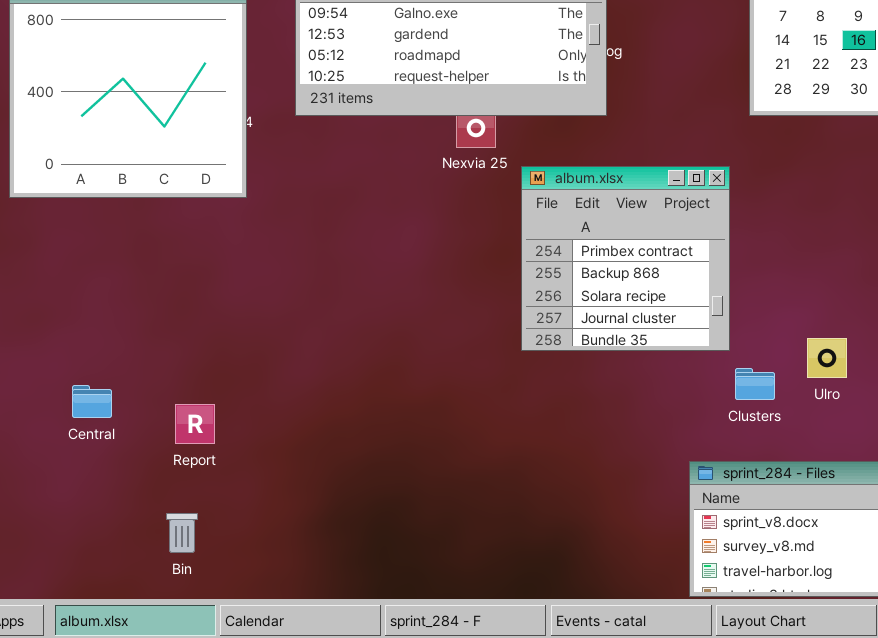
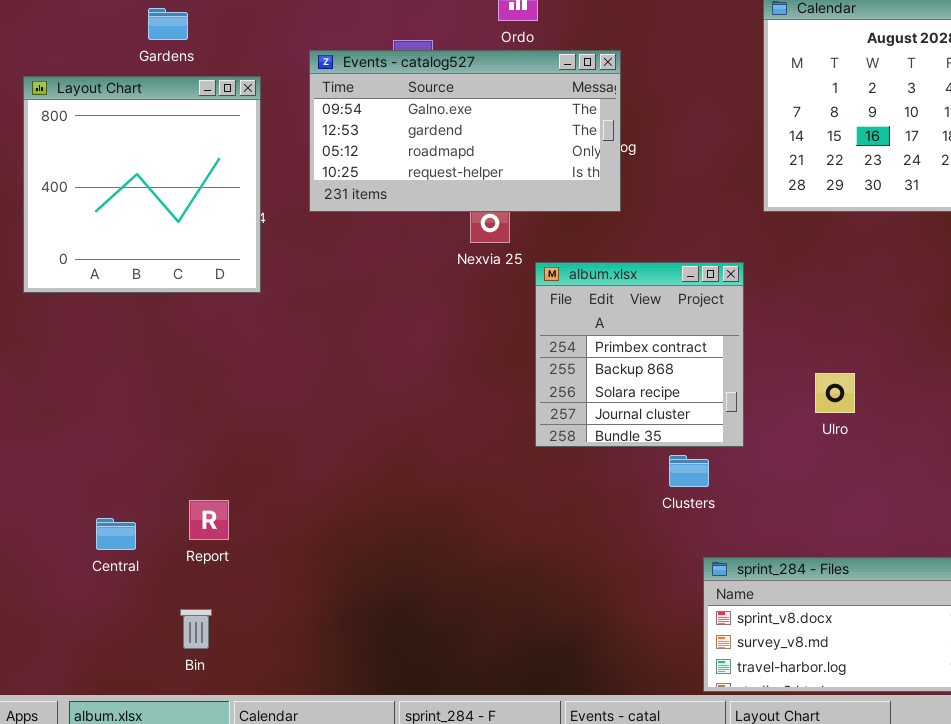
Ulro: [807,338,847,378] -> [815,373,855,413], moved
Clusters: [735,368,775,400] -> [669,455,709,487], moved
Central: [72,385,112,418] -> [96,518,136,550], moved

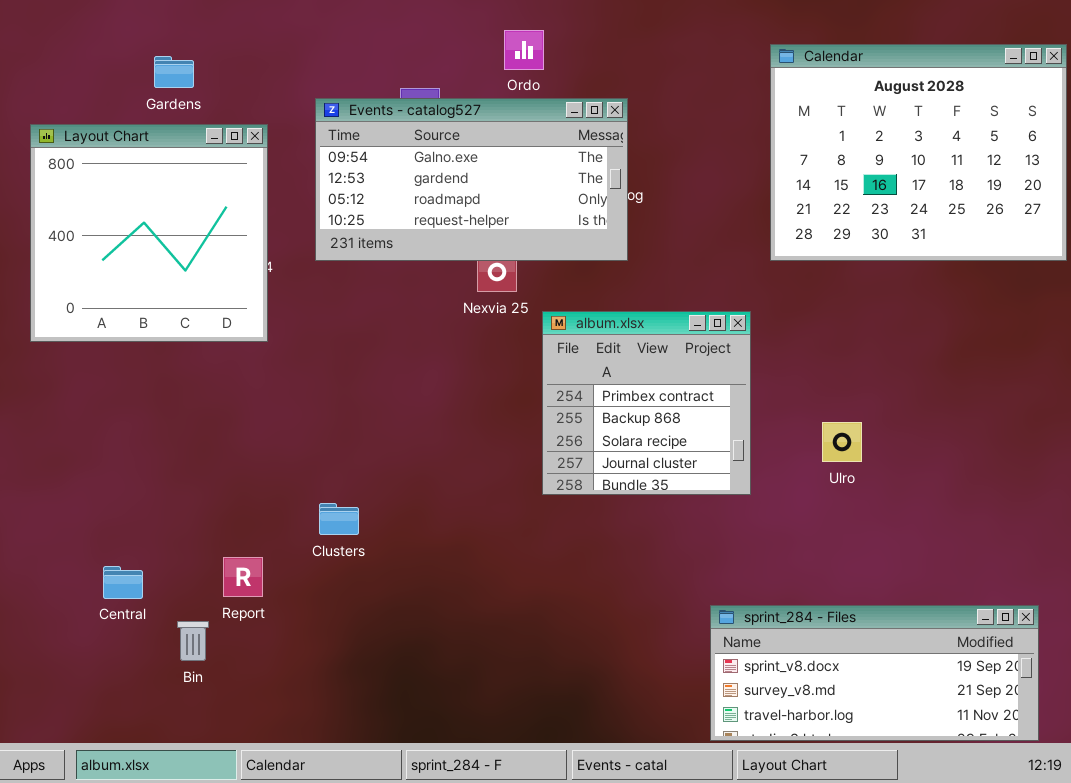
Clusters: [669,455,709,487] -> [319,503,359,535], moved
Report: [189,500,229,540] -> [223,557,263,597], moved
Bin: [180,609,212,649] -> [177,621,209,661], moved

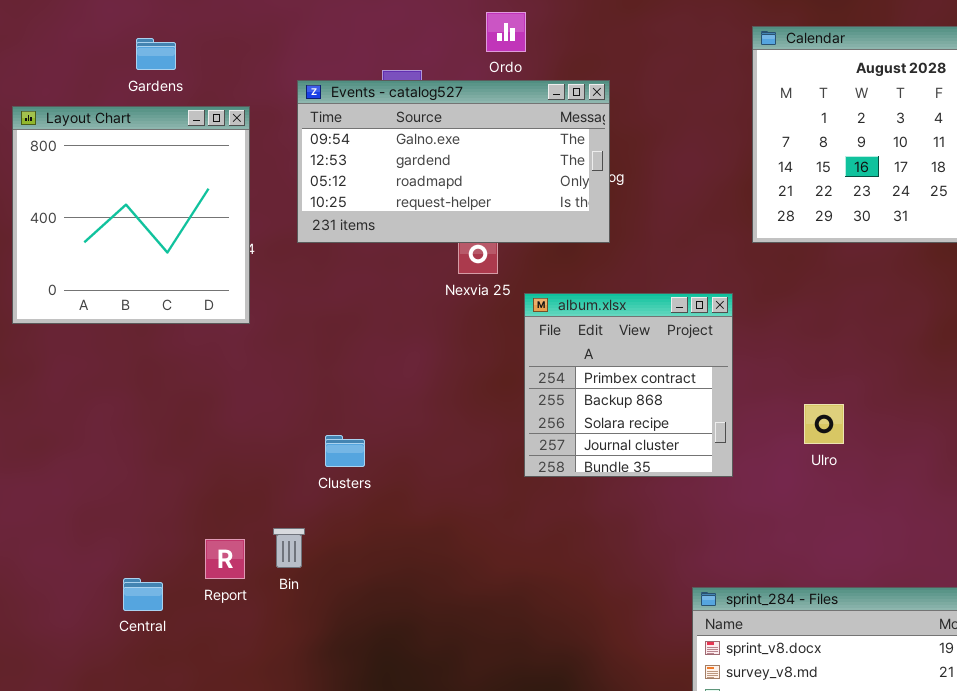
Clusters: [319,503,359,535] -> [325,435,365,467], moved
Central: [103,566,143,599] -> [123,578,163,611], moved
Bin: [177,621,209,661] -> [273,528,305,568], moved

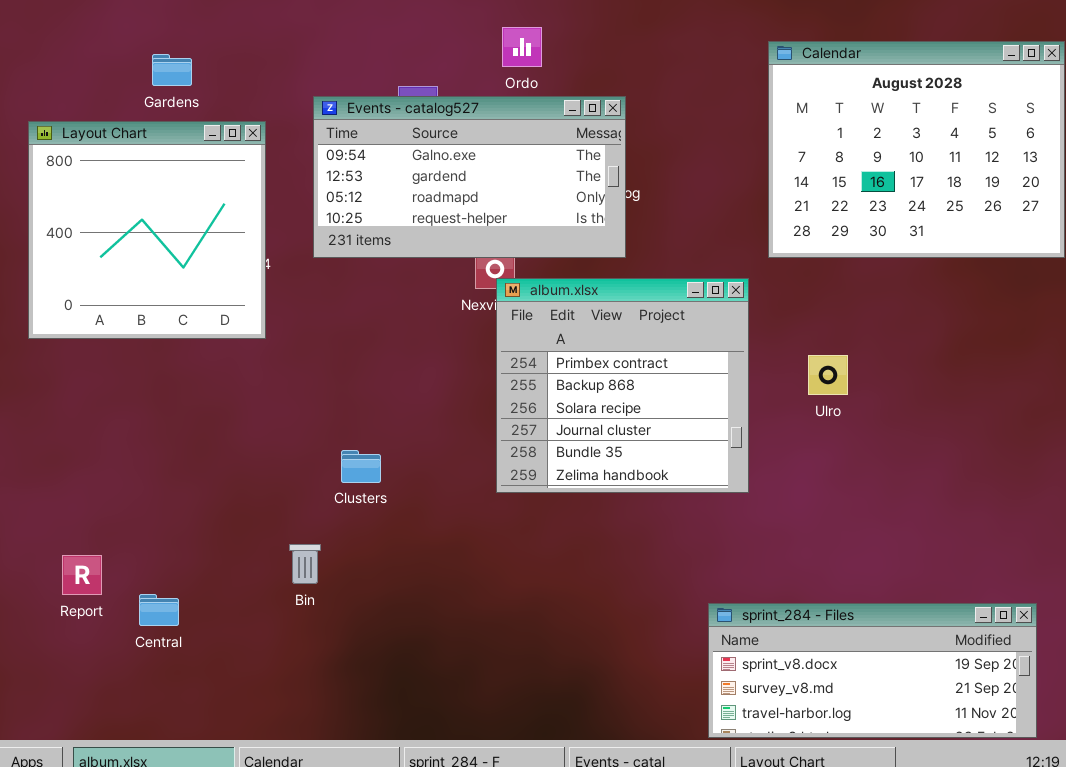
album.xlsx: [524,293,733,477] -> [496,278,749,493], resized
Ulro: [804,404,844,444] -> [808,355,848,395], moved
Report: [205,539,245,579] -> [62,555,102,595], moved

